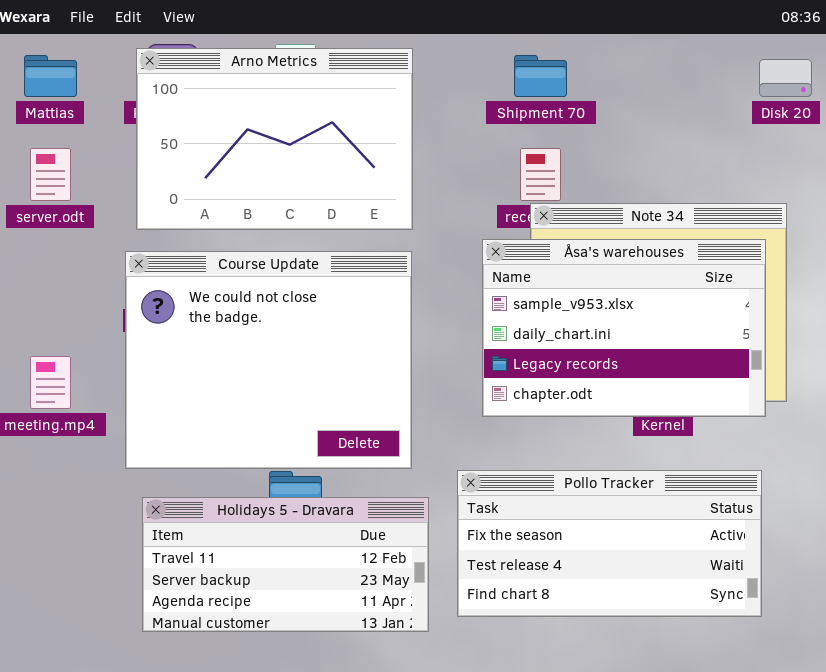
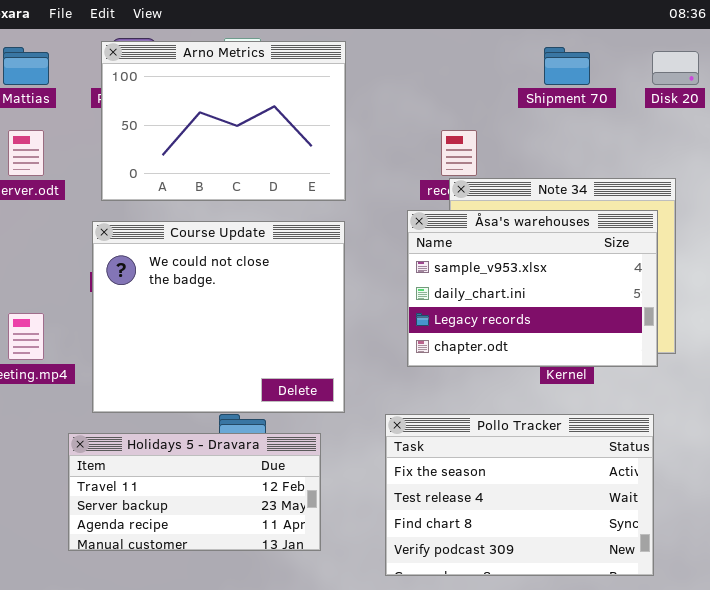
Shipment 70: [514,55,567,97] -> [544,47,590,85], moved
Pollo Tracker: [457,470,762,617] -> [385,414,654,576], resized
Holidays 5 - Dravara: [142,497,429,632] -> [68,433,321,551], moved

